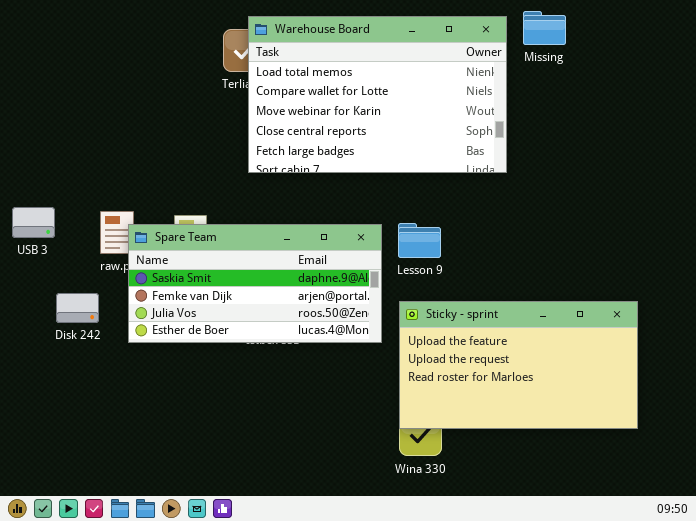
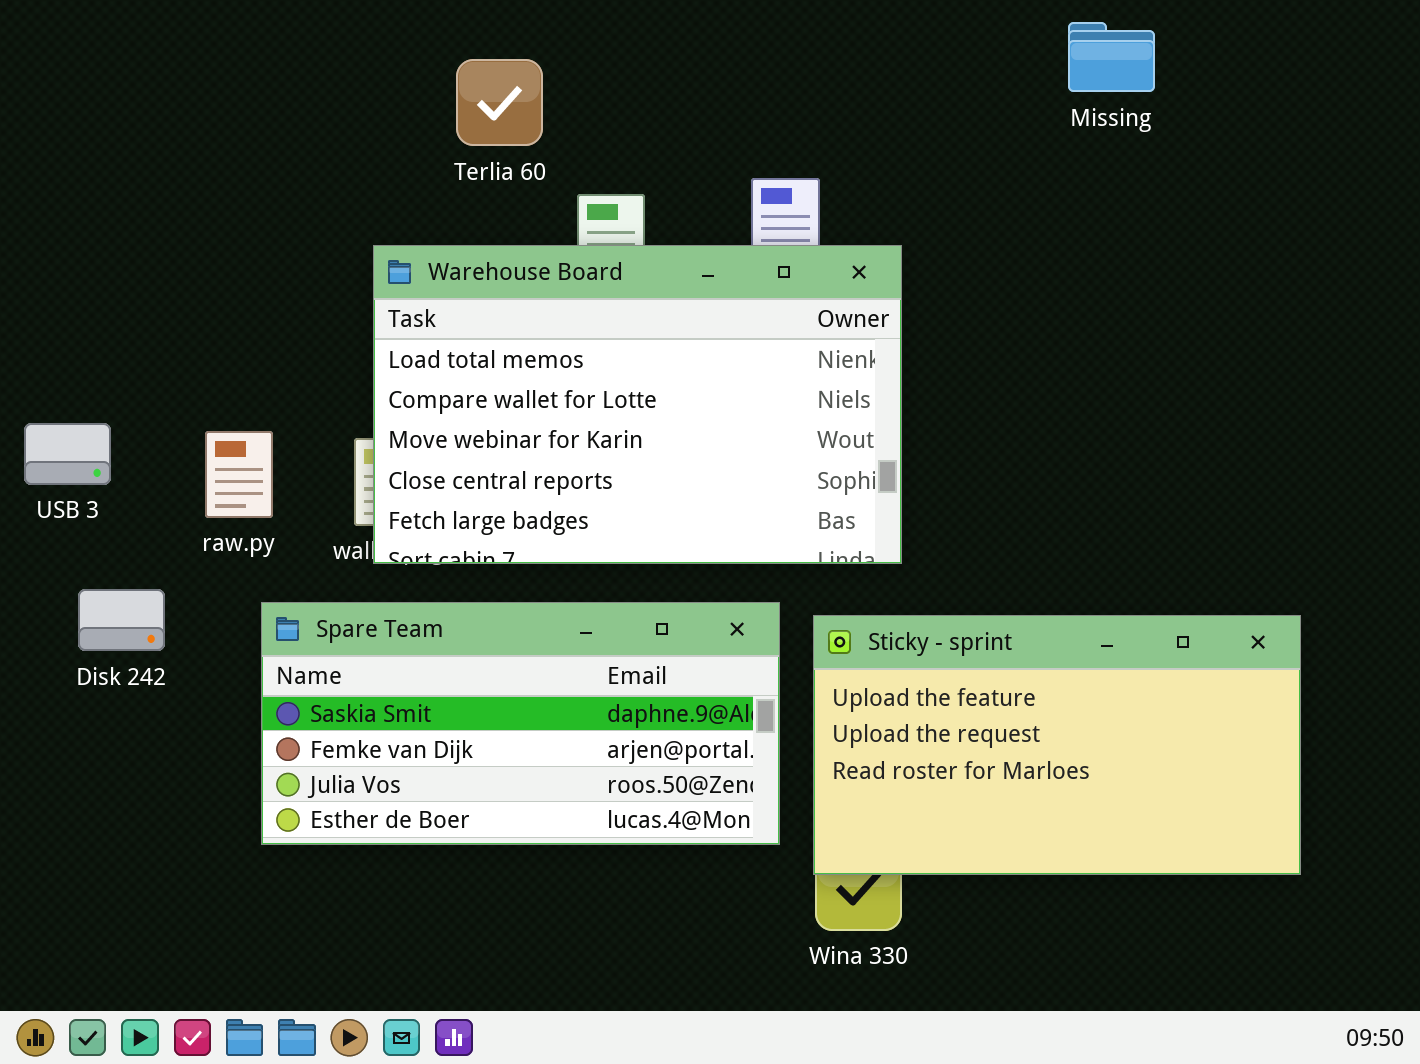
Warehouse Board: [248,16,507,173] -> [373,245,902,564], moved
Spare Team: [128,224,382,343] -> [261,602,780,845], moved
Disk 242: [56,293,99,323] -> [78,589,165,651], moved

